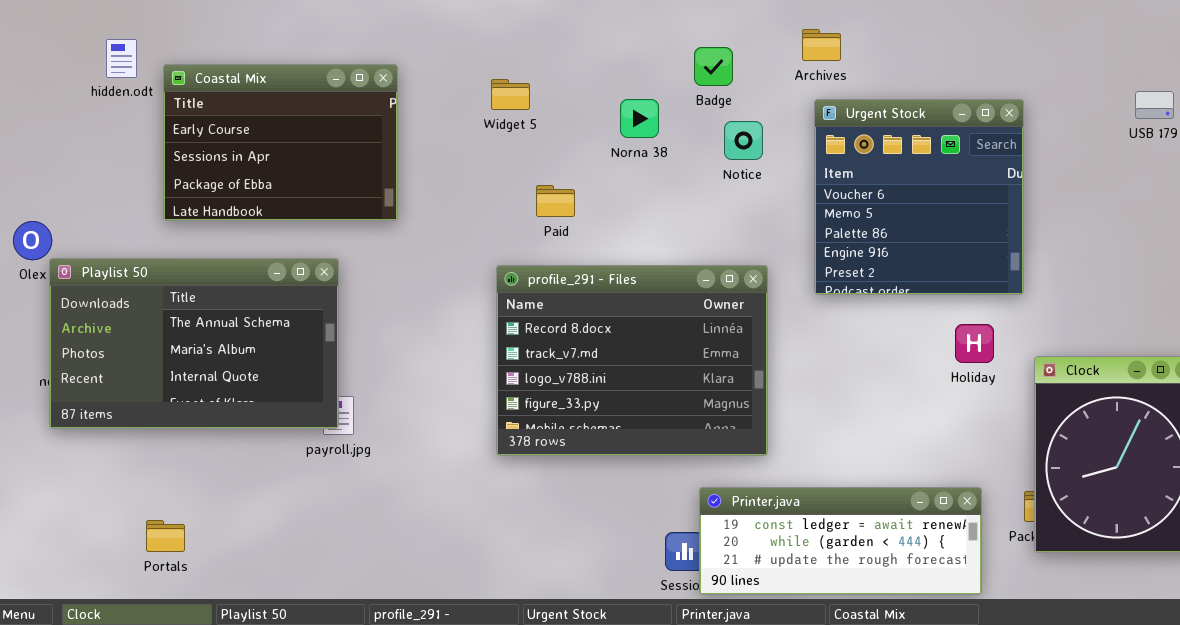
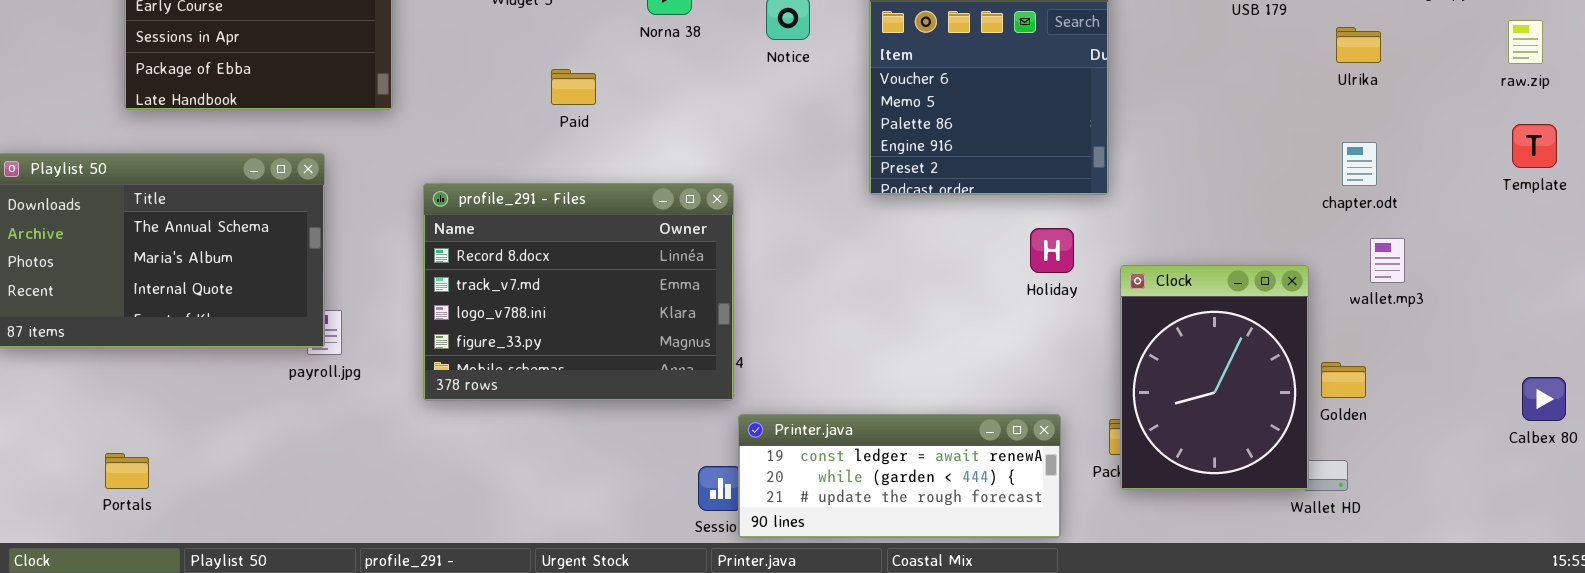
profile_291 - Files: [496,265,768,456] -> [423,183,734,401], moved

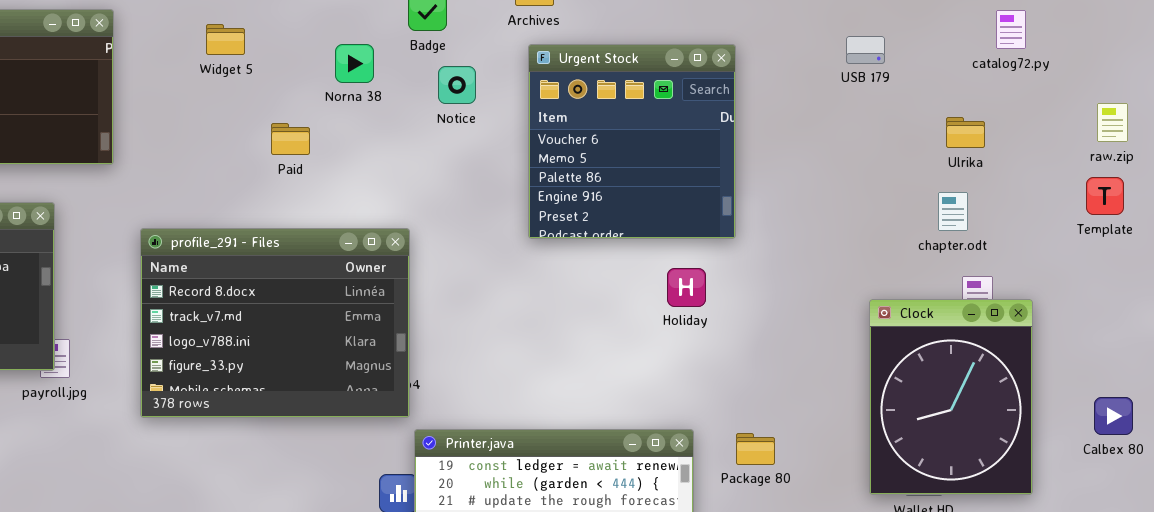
raw.zip: [1508,20,1543,64] -> [1097,103,1128,142], moved
Ulrika: [1336,27,1381,63] -> [946,117,985,148], moved
Paid: [551,69,596,105] -> [271,123,310,155], moved
Clock: [1120,265,1309,490] -> [869,299,1033,495], moved

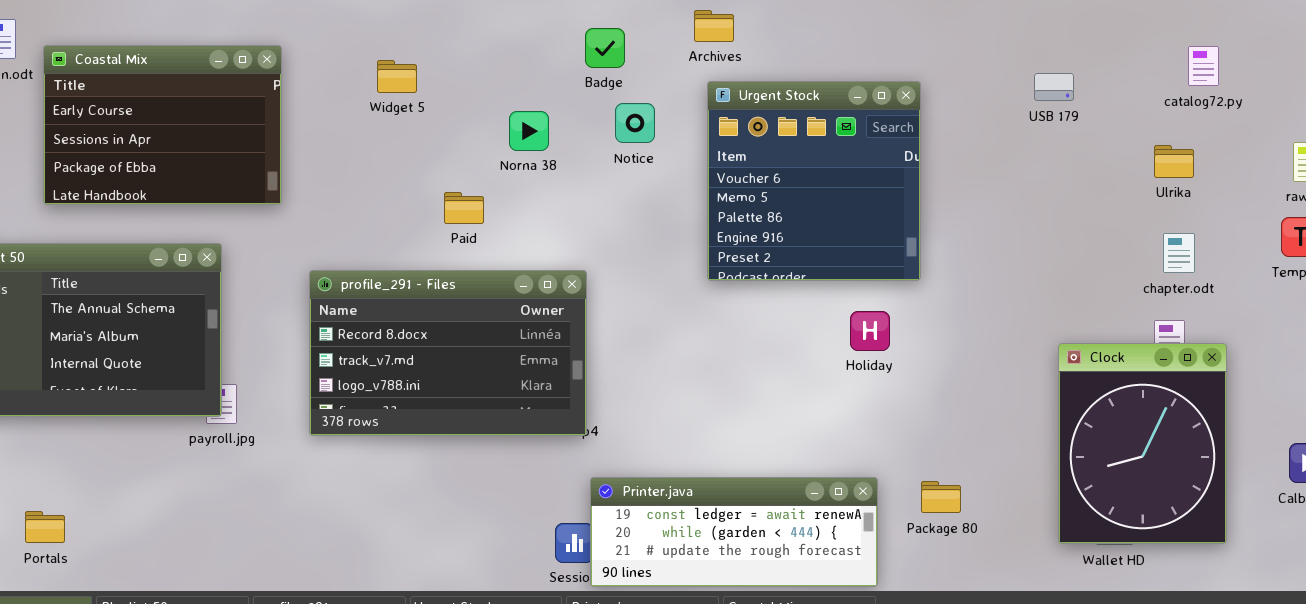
Norna 38: [335,44,374,83] -> [509,111,549,151], moved
Ulrika: [946,117,985,148] -> [1154,145,1194,178], moved
Paid: [271,123,310,155] -> [444,192,484,224], moved
chapter.odt: [938,192,968,231] -> [1163,233,1195,273], moved
profile_291 - Files: [140,228,410,418] -> [309,270,587,436], resized

